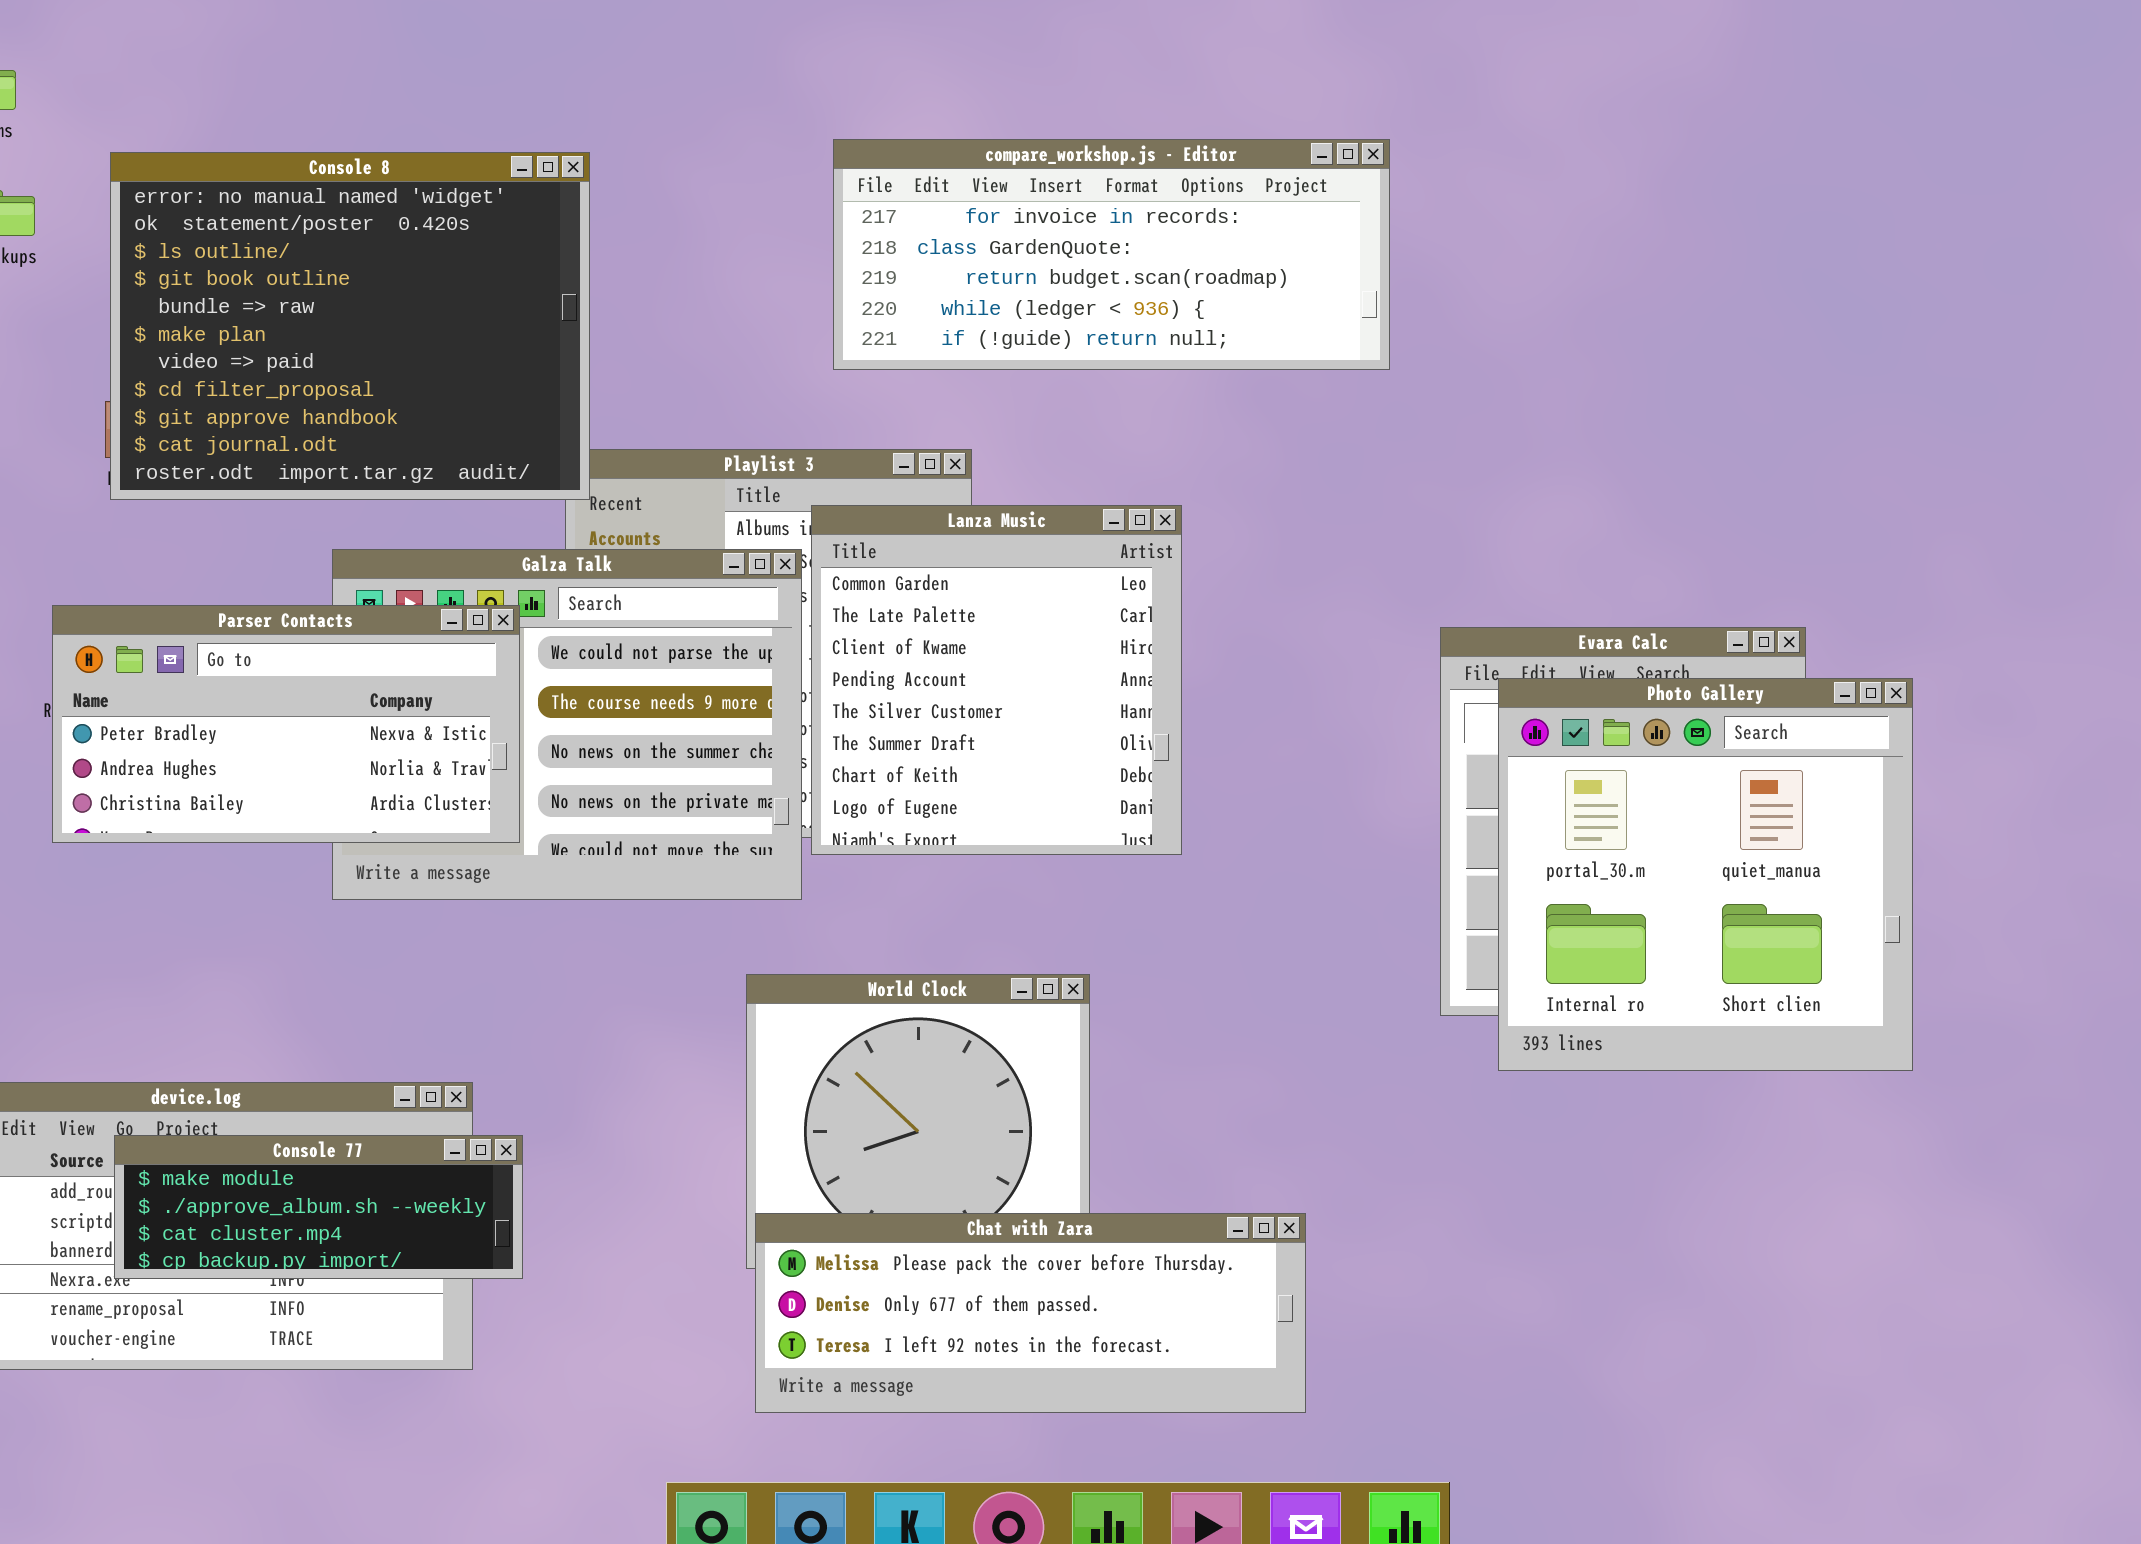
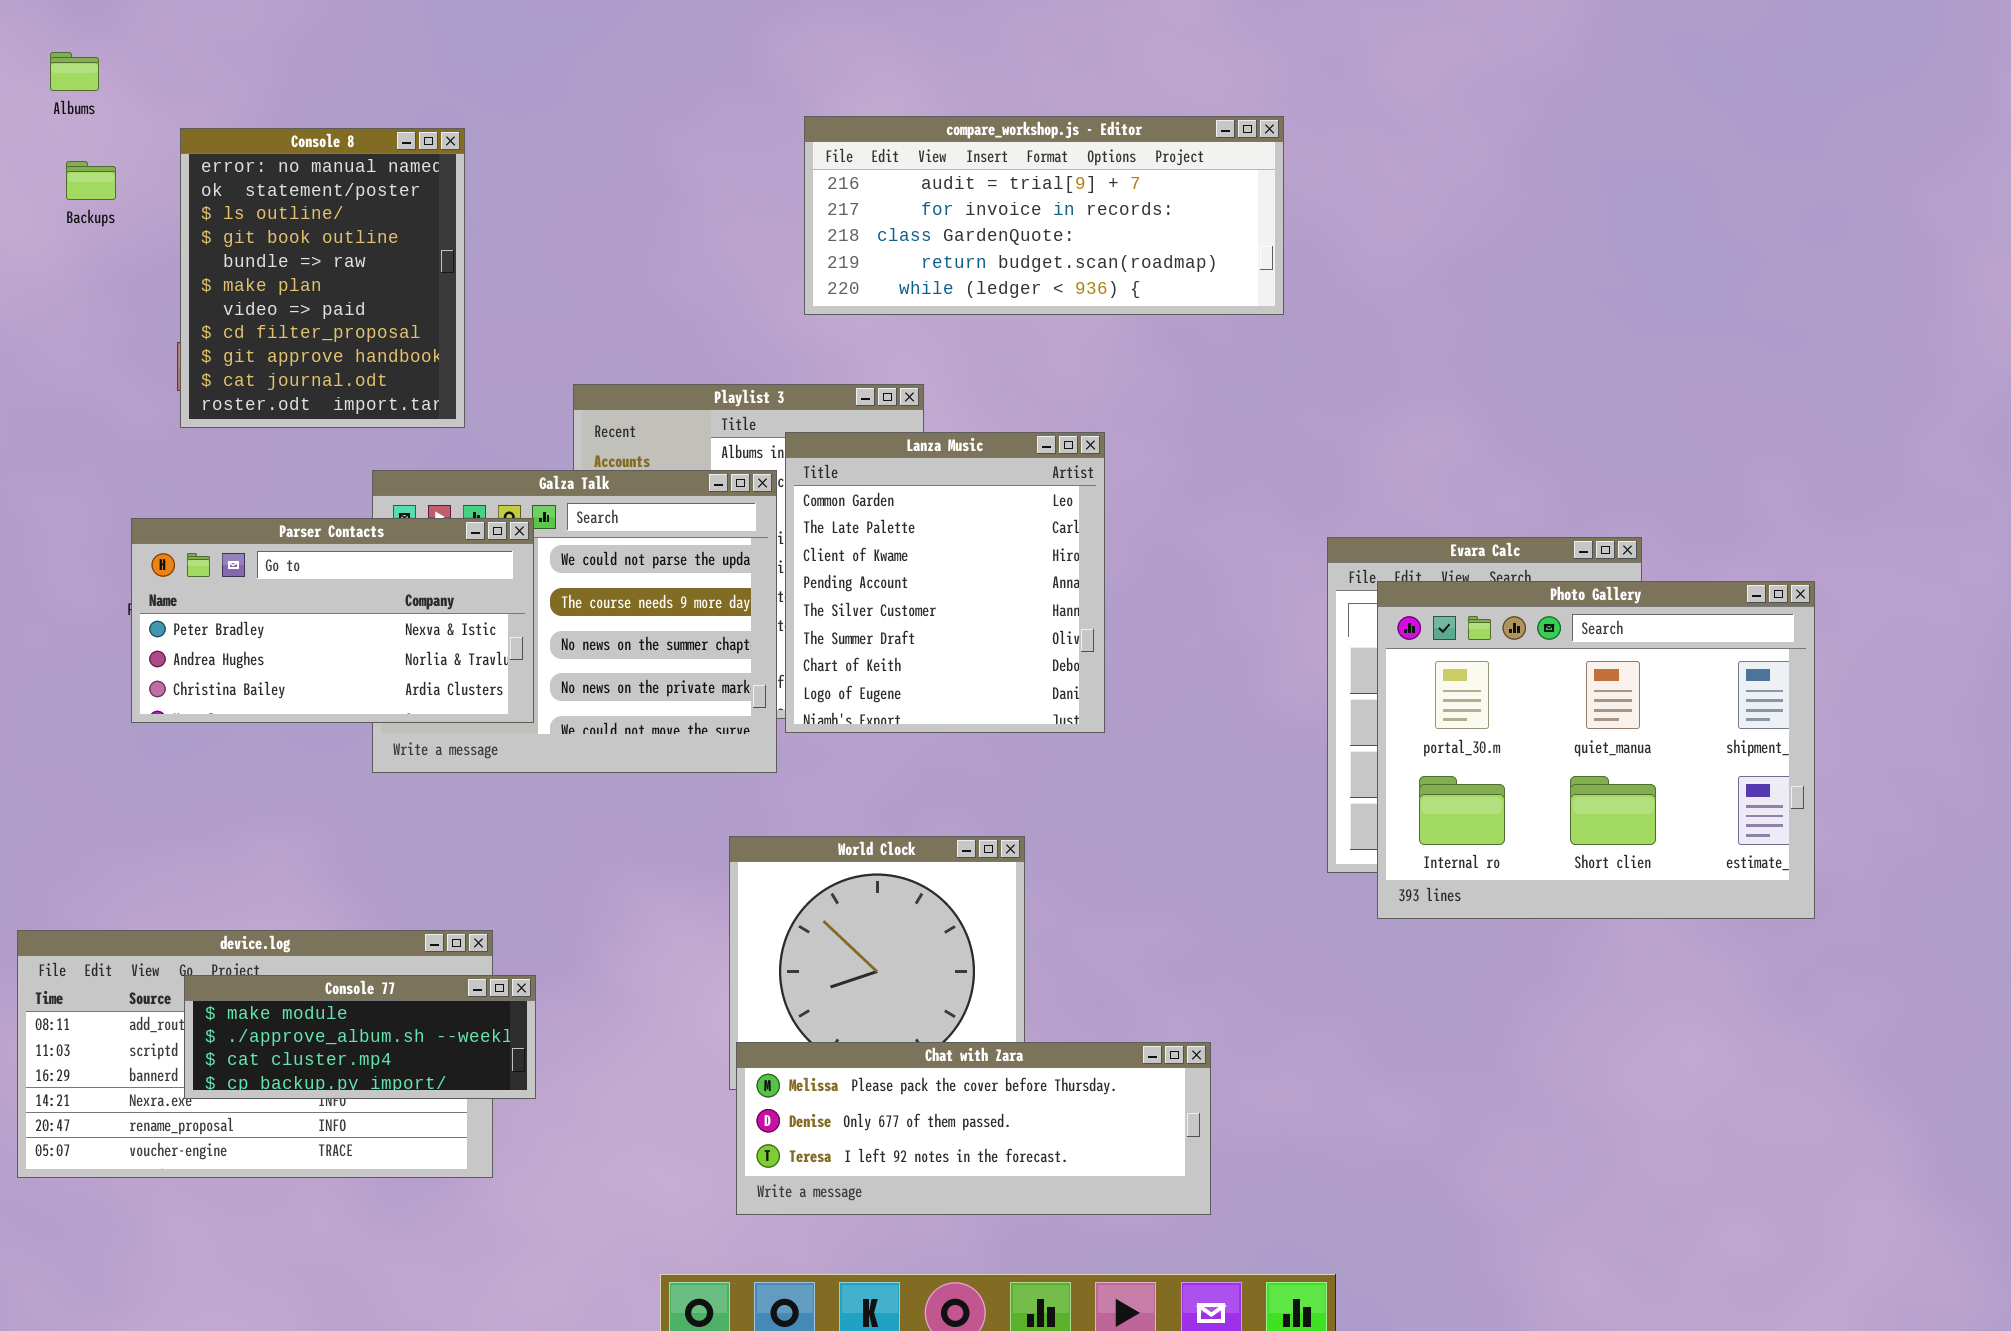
compare_workshop.js - Editor: [833,139,1390,370] -> [804,116,1284,315], scrolled up 1 row
Console 8: [110,152,590,500] -> [180,128,465,428], resized
Photo Gallery: [1498,678,1913,1071] -> [1377,581,1815,919], resized

